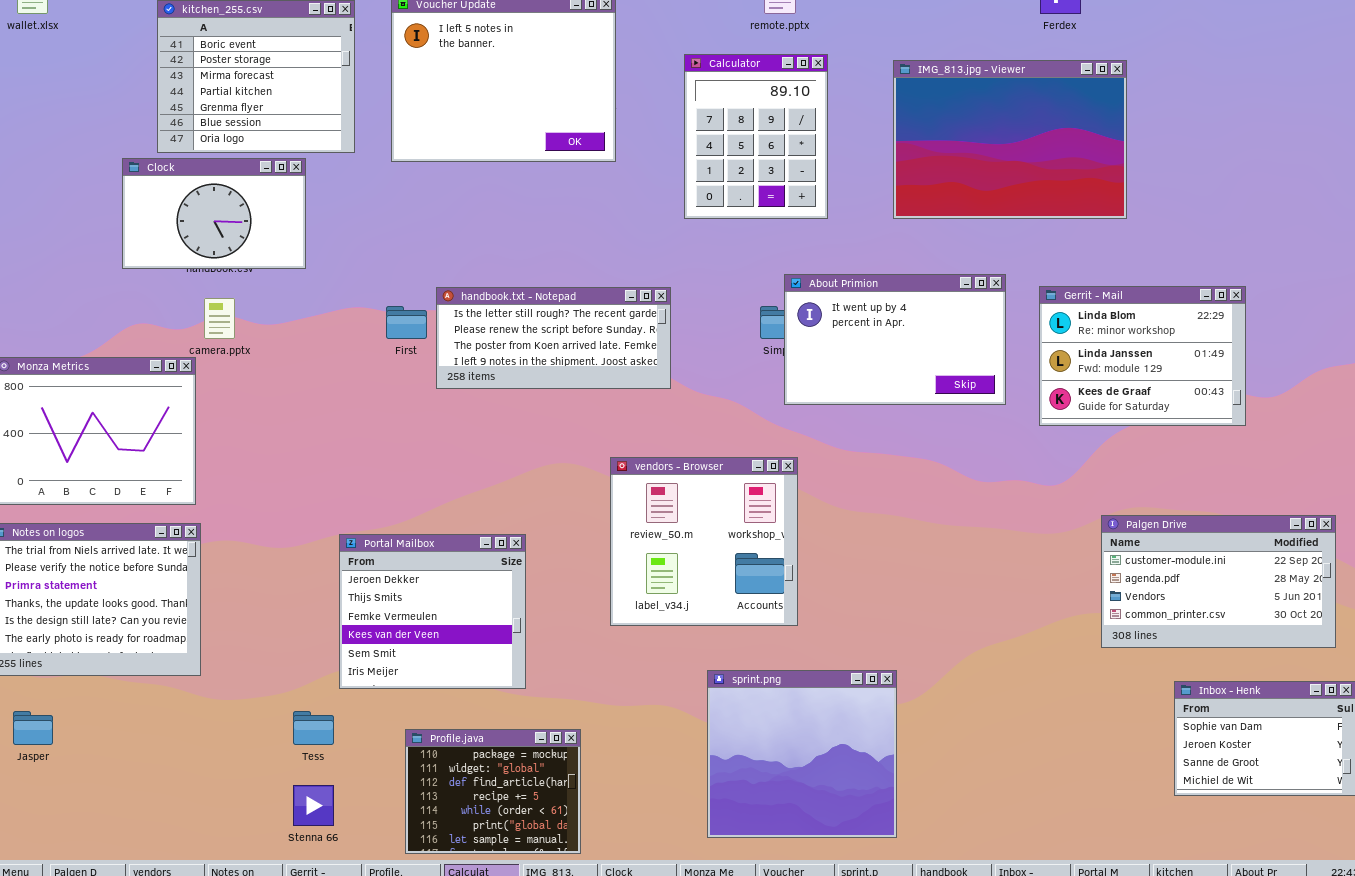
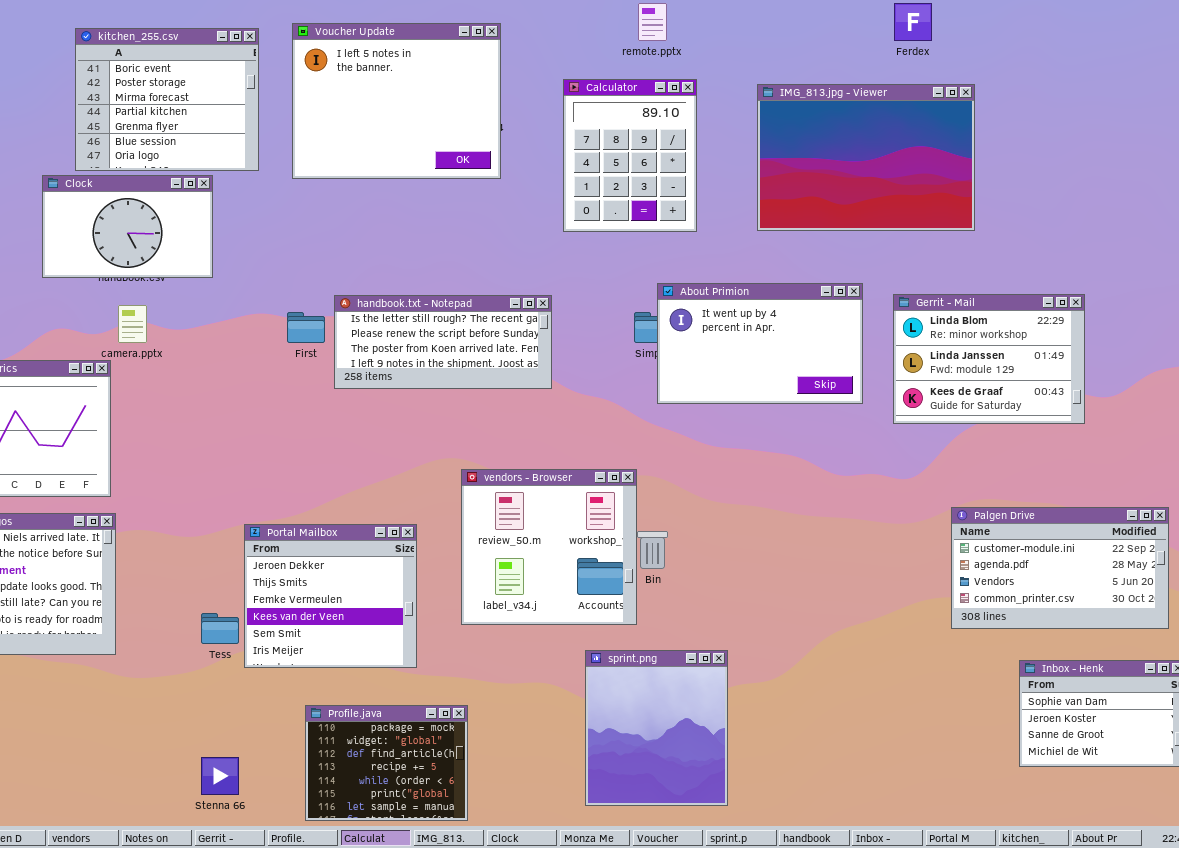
vendors - Browser: [610,457,798,626] -> [461,469,637,625], moved
sprint.png: [707,670,897,838] -> [585,650,728,806], resized
Tess: [293,711,334,745] -> [201,613,239,644], moved

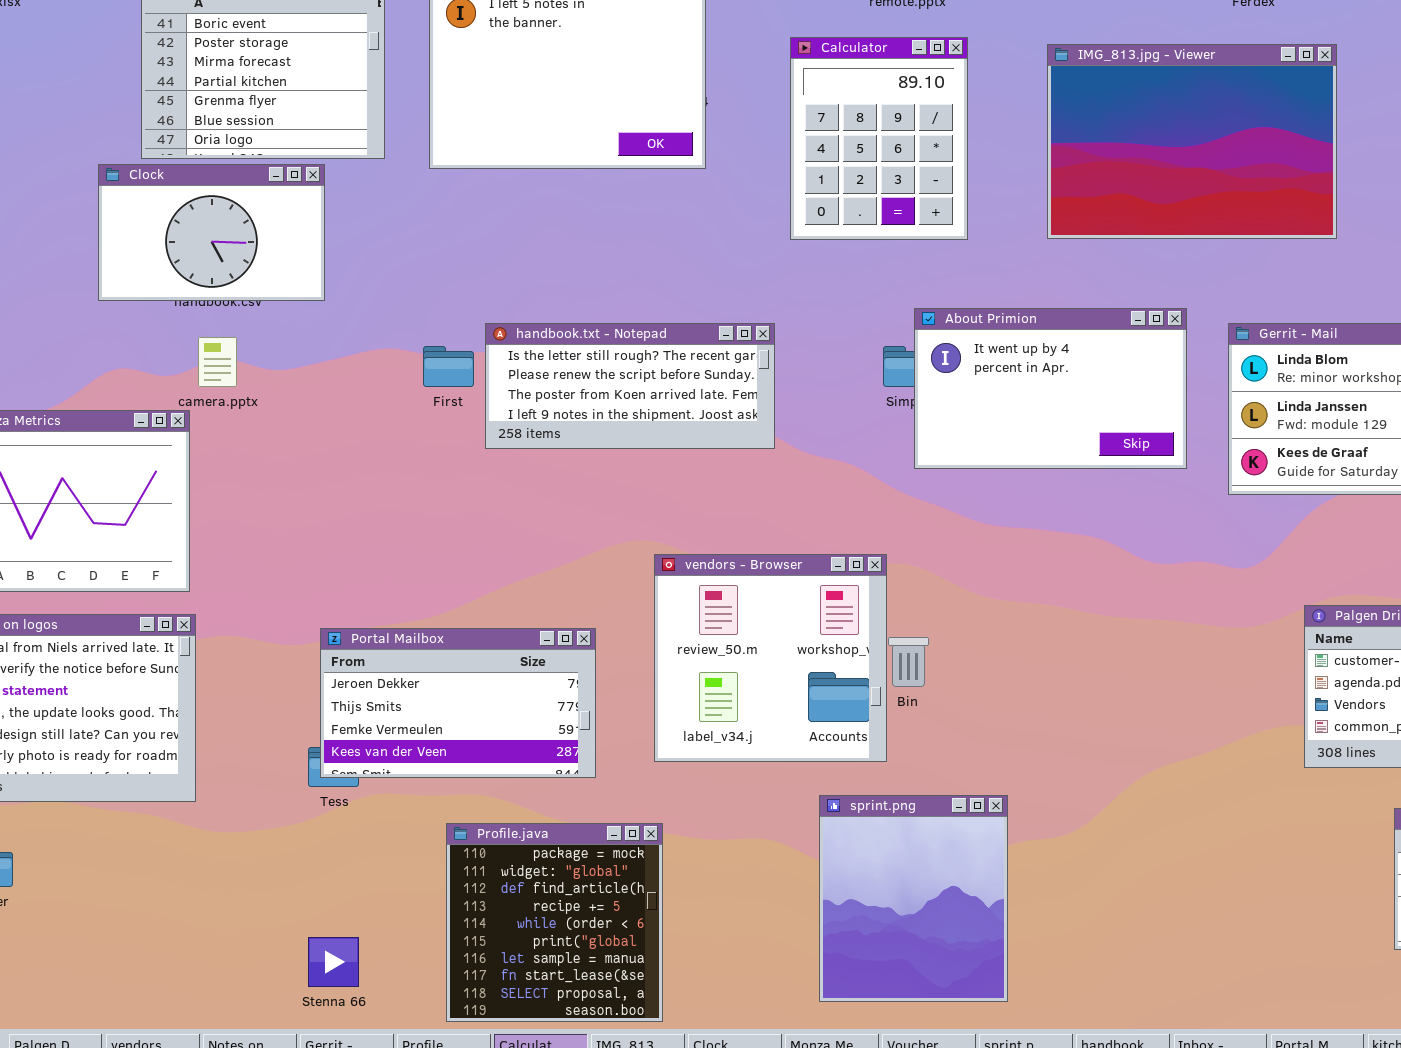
Portal Mailbox: [244,524,417,668] -> [320,628,596,778], resized
Profile.java: [305,705,468,821] -> [446,823,663,1022], resized

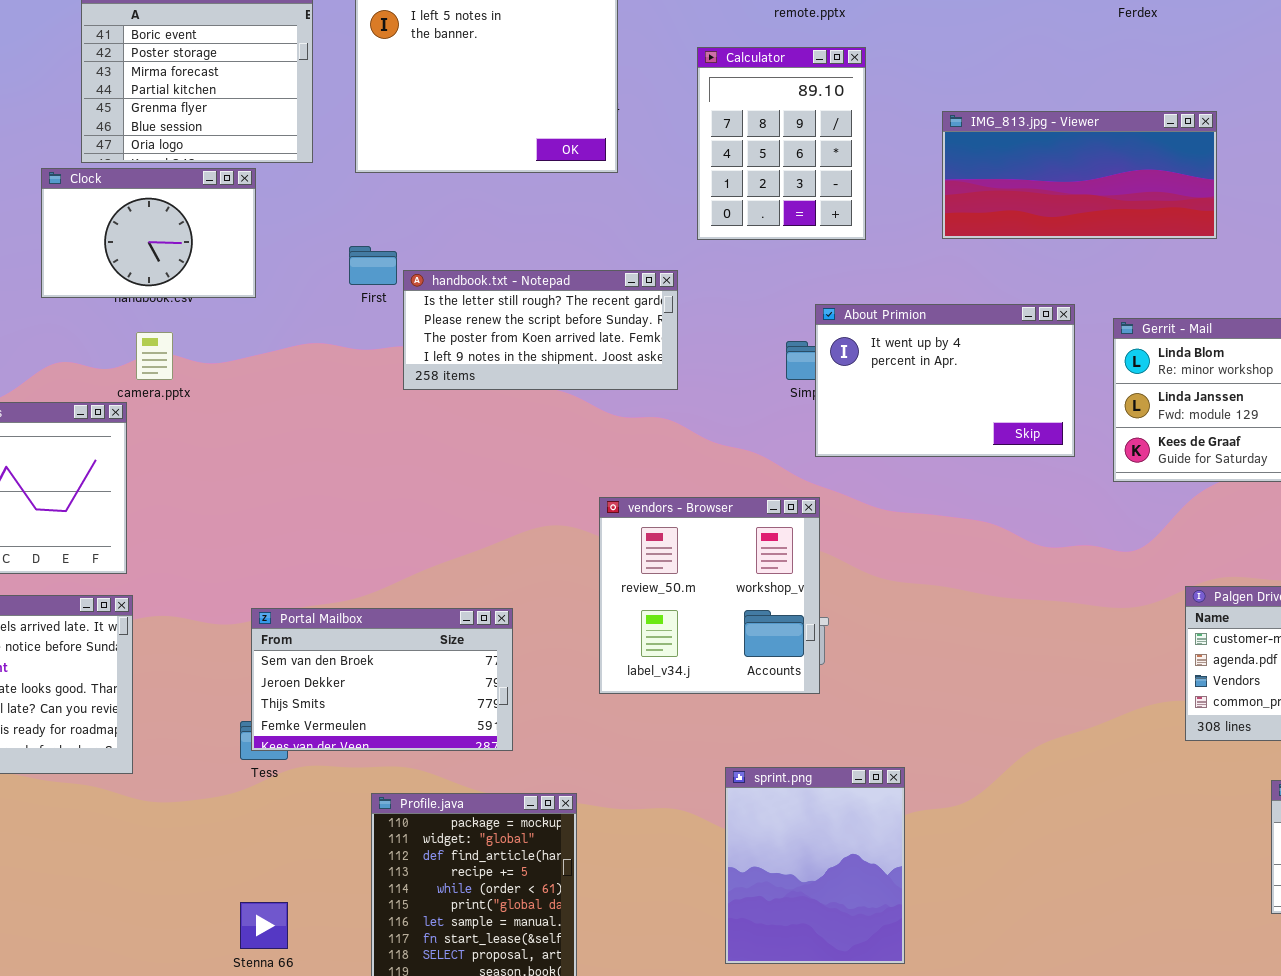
IMG_813.jpg - Viewer: [1047,44,1337,239] -> [942,111,1217,239], resized
handbook.txt - Notepad: [485,323,775,449] -> [403,270,678,390], moved
First: [423,346,474,387] -> [349,246,397,285], moved
vendors - Browser: [654,554,887,762] -> [599,497,820,694], moved
Portal Mailbox: [320,628,596,778] -> [251,608,513,751], scrolled up 1 row

